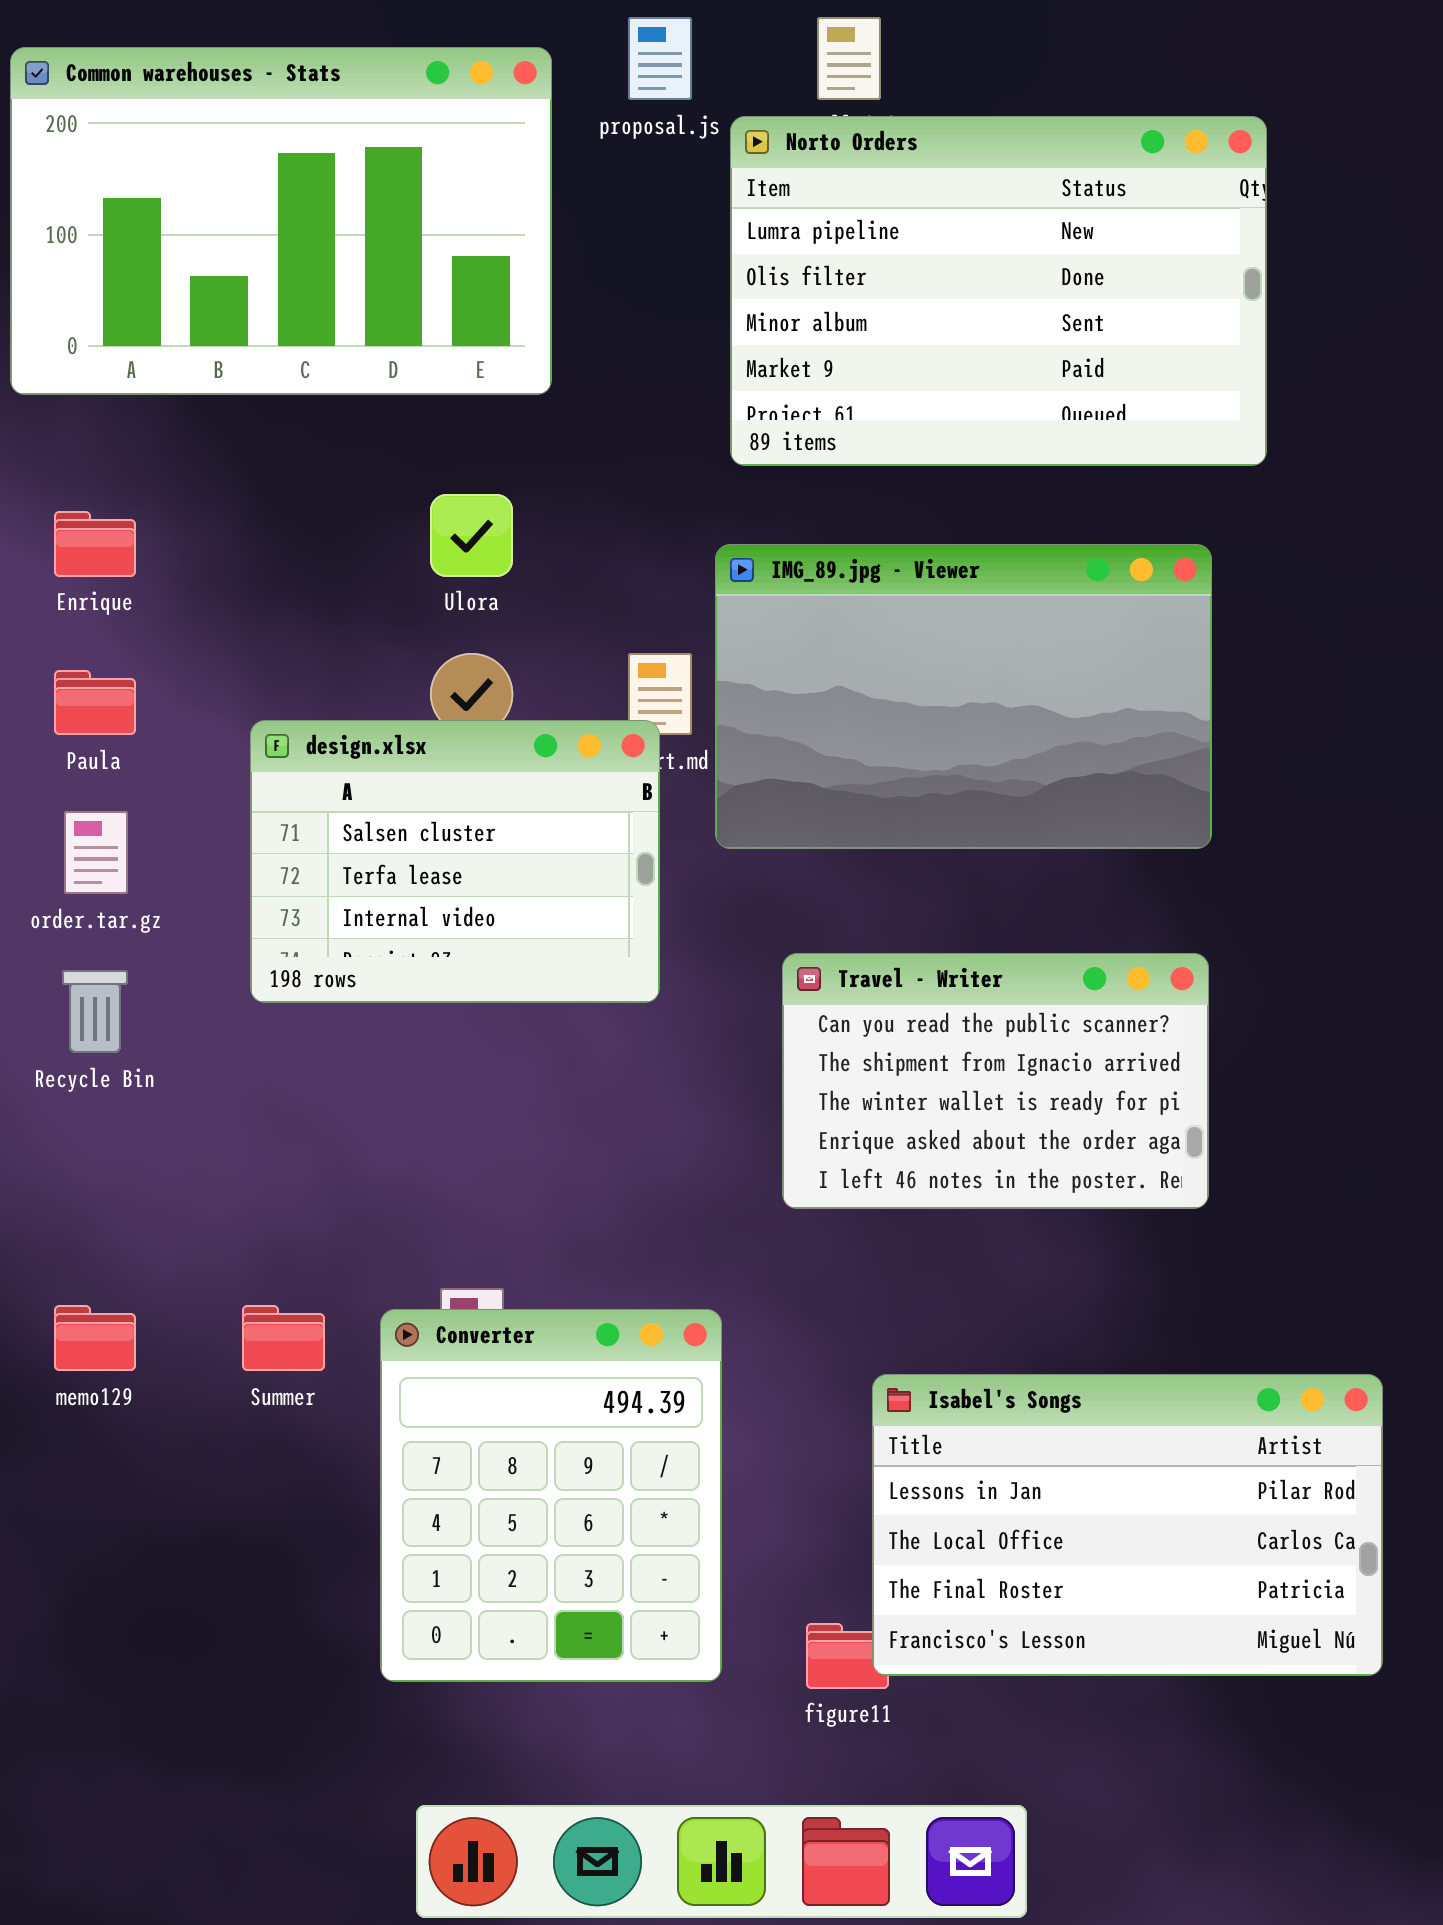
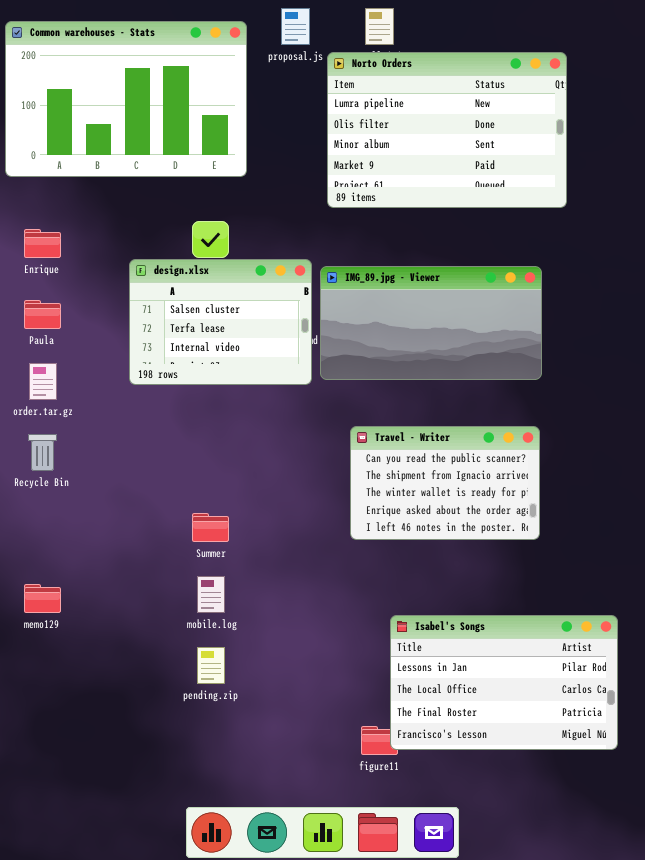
IMG_89.jpg - Viewer: [715,544,1212,849] -> [320,266,542,380], resized
design.xlsx: [250,720,660,1003] -> [129,259,312,385], moved
Summer: [242,1305,325,1371] -> [192,513,229,542], moved
Converter: [380,1309,722,1682] -> none, closed

